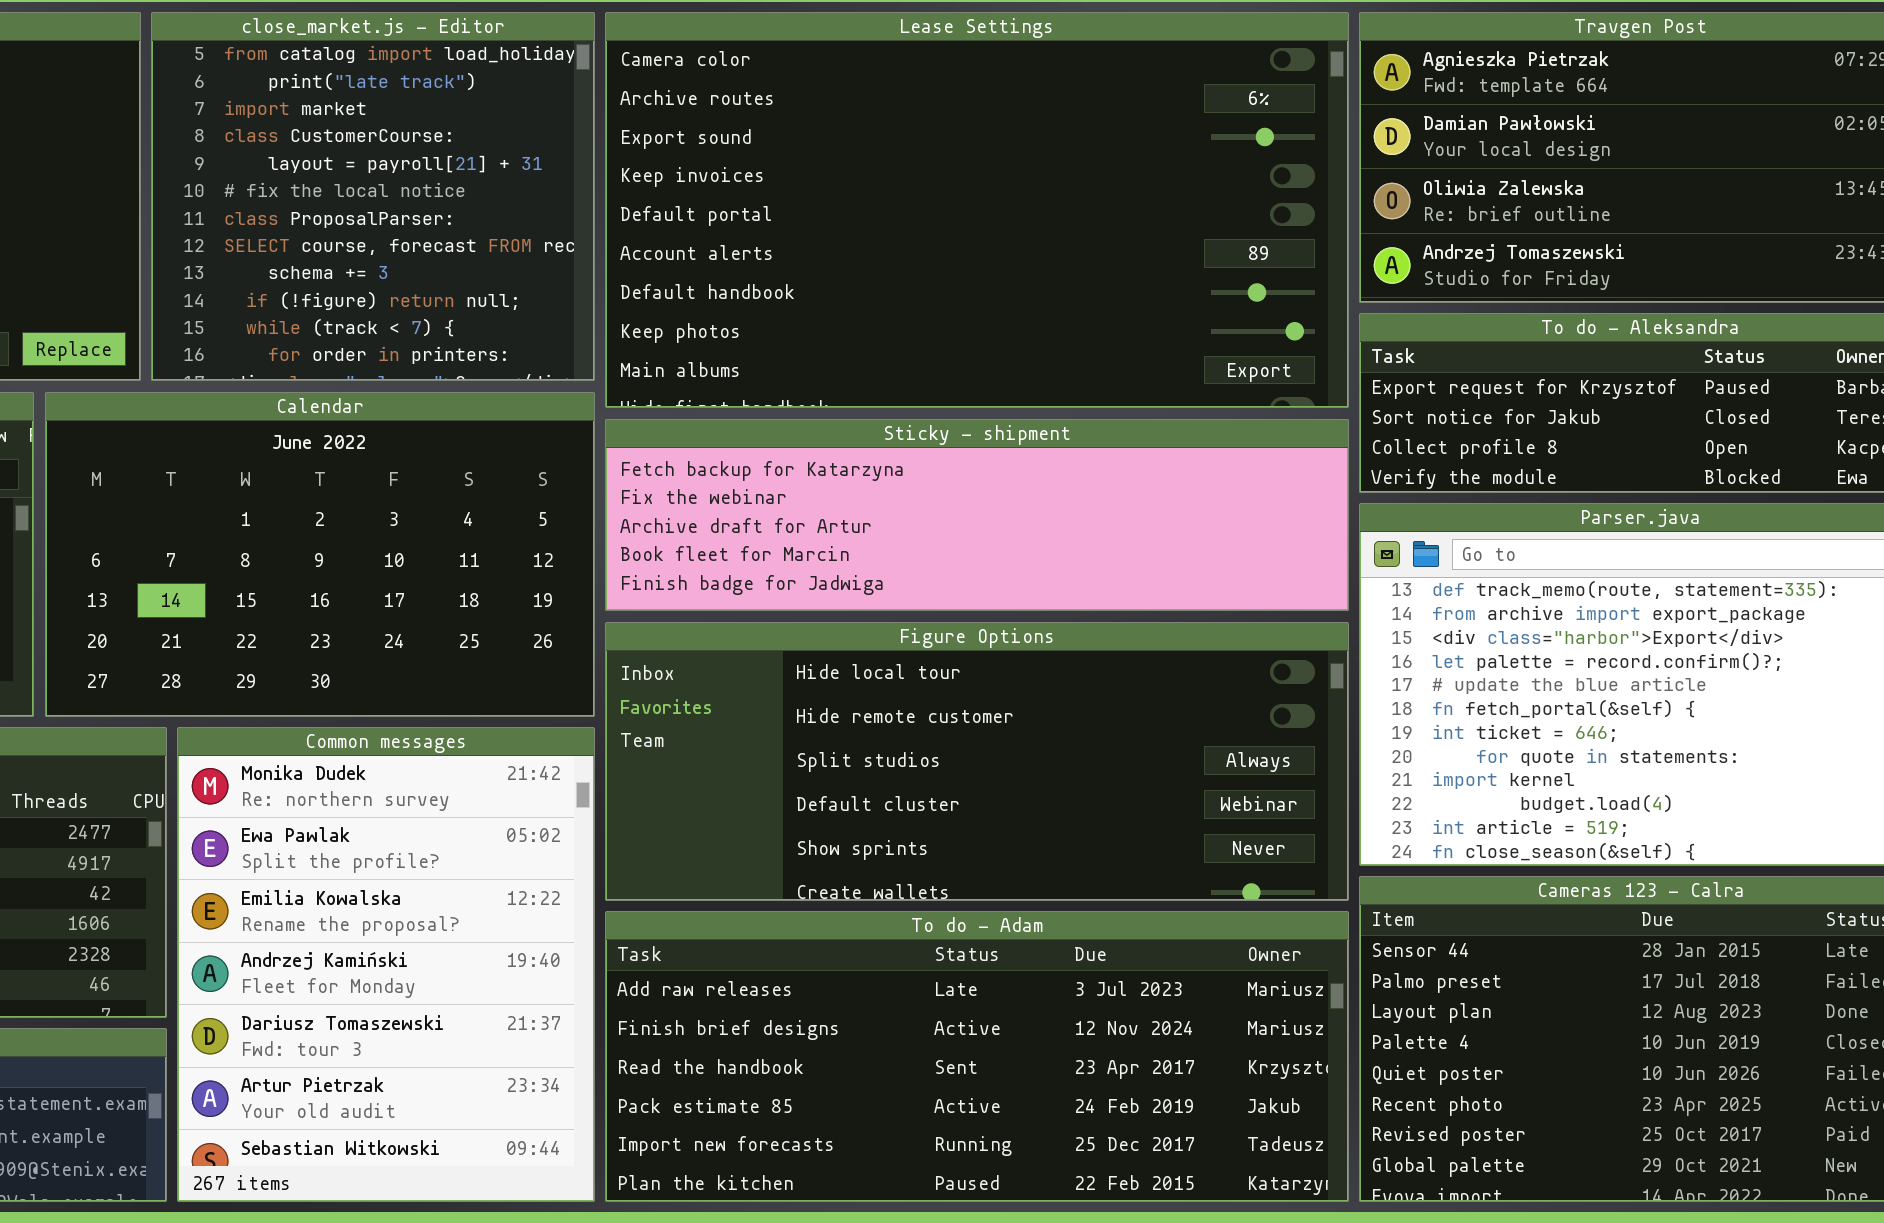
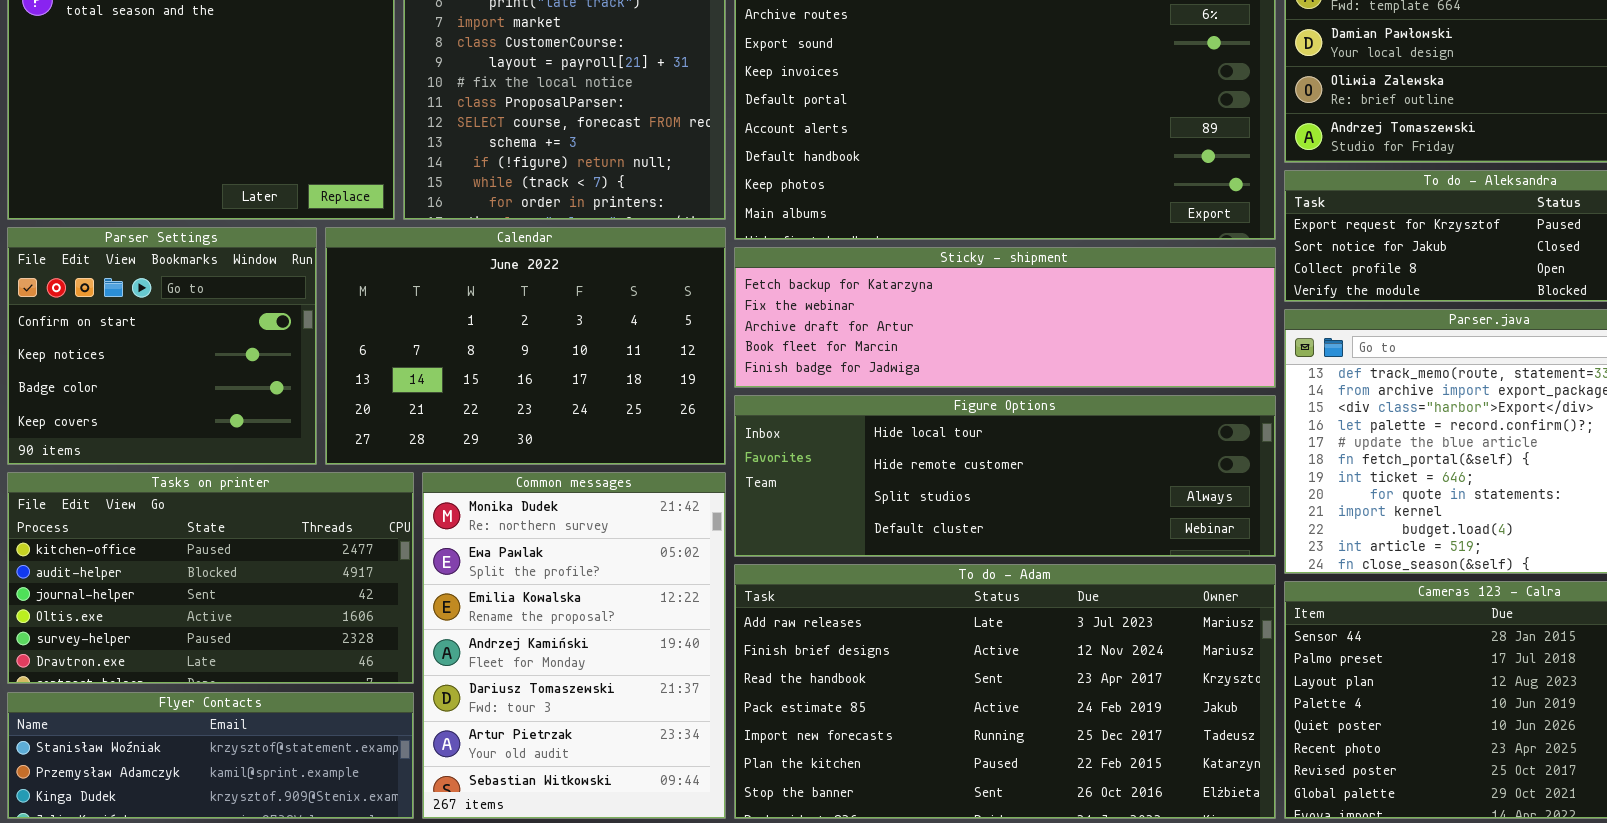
Figure Options: [605,622,1349,901] -> [734,395,1276,557], resized
To do - Adam: [605,911,1349,1202] -> [734,564,1276,819], resized

